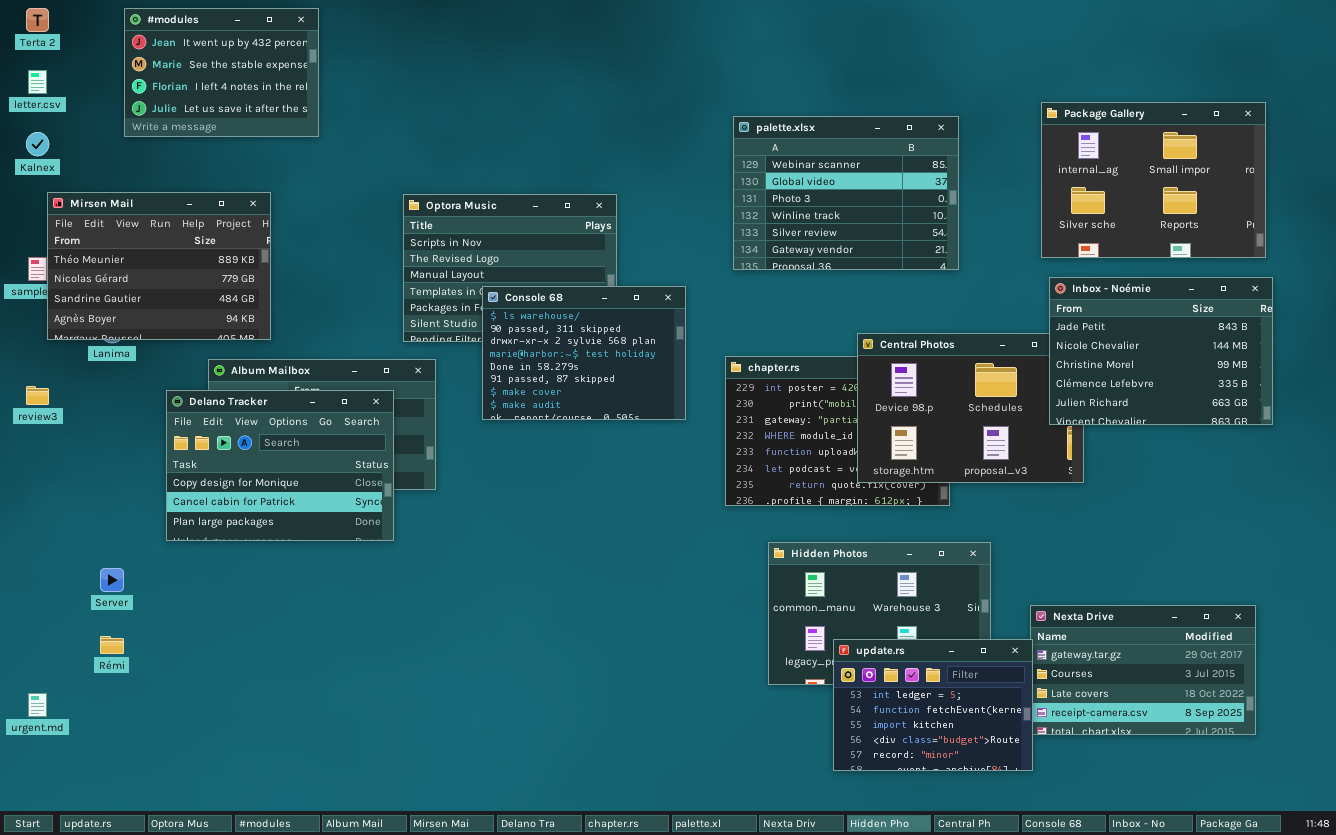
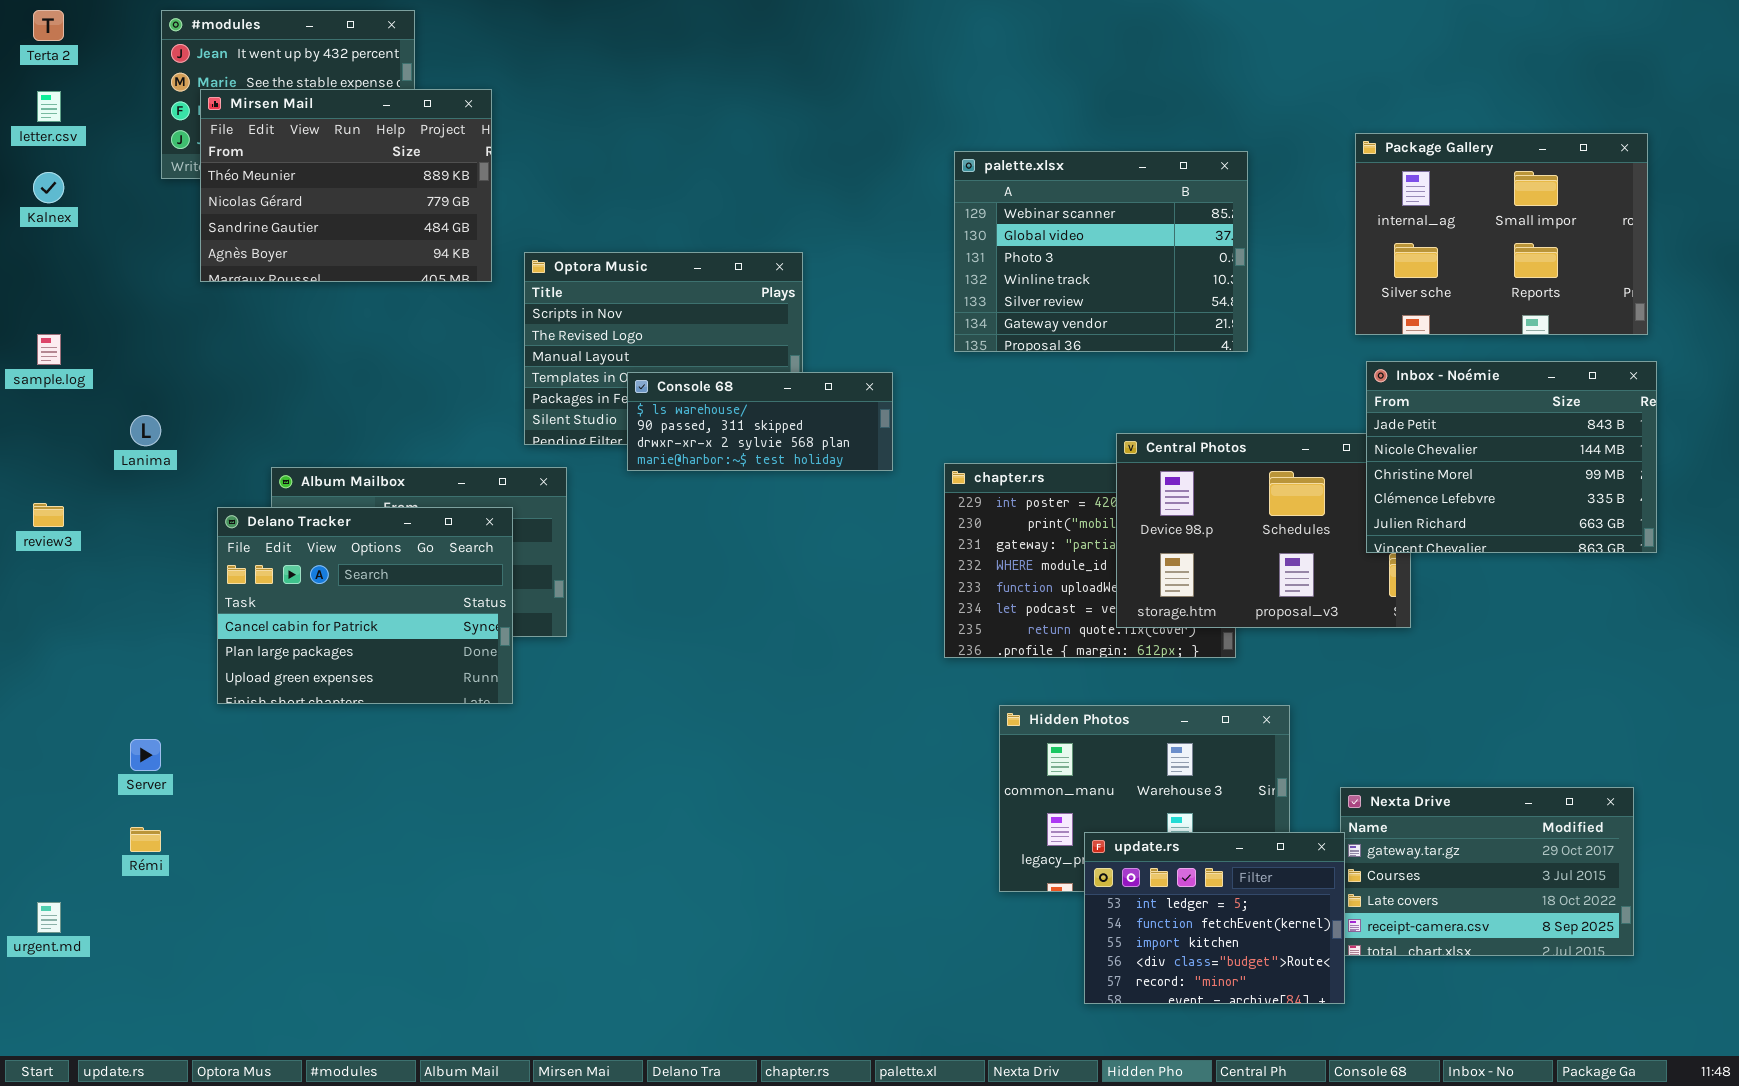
Mirsen Mail: [47,192,271,340] -> [200,89,492,282], moved
Console 68: [482,286,686,420] -> [627,372,893,471], resized
Delano Tracker: [166,390,394,541] -> [217,507,513,704], scrolled down 1 row

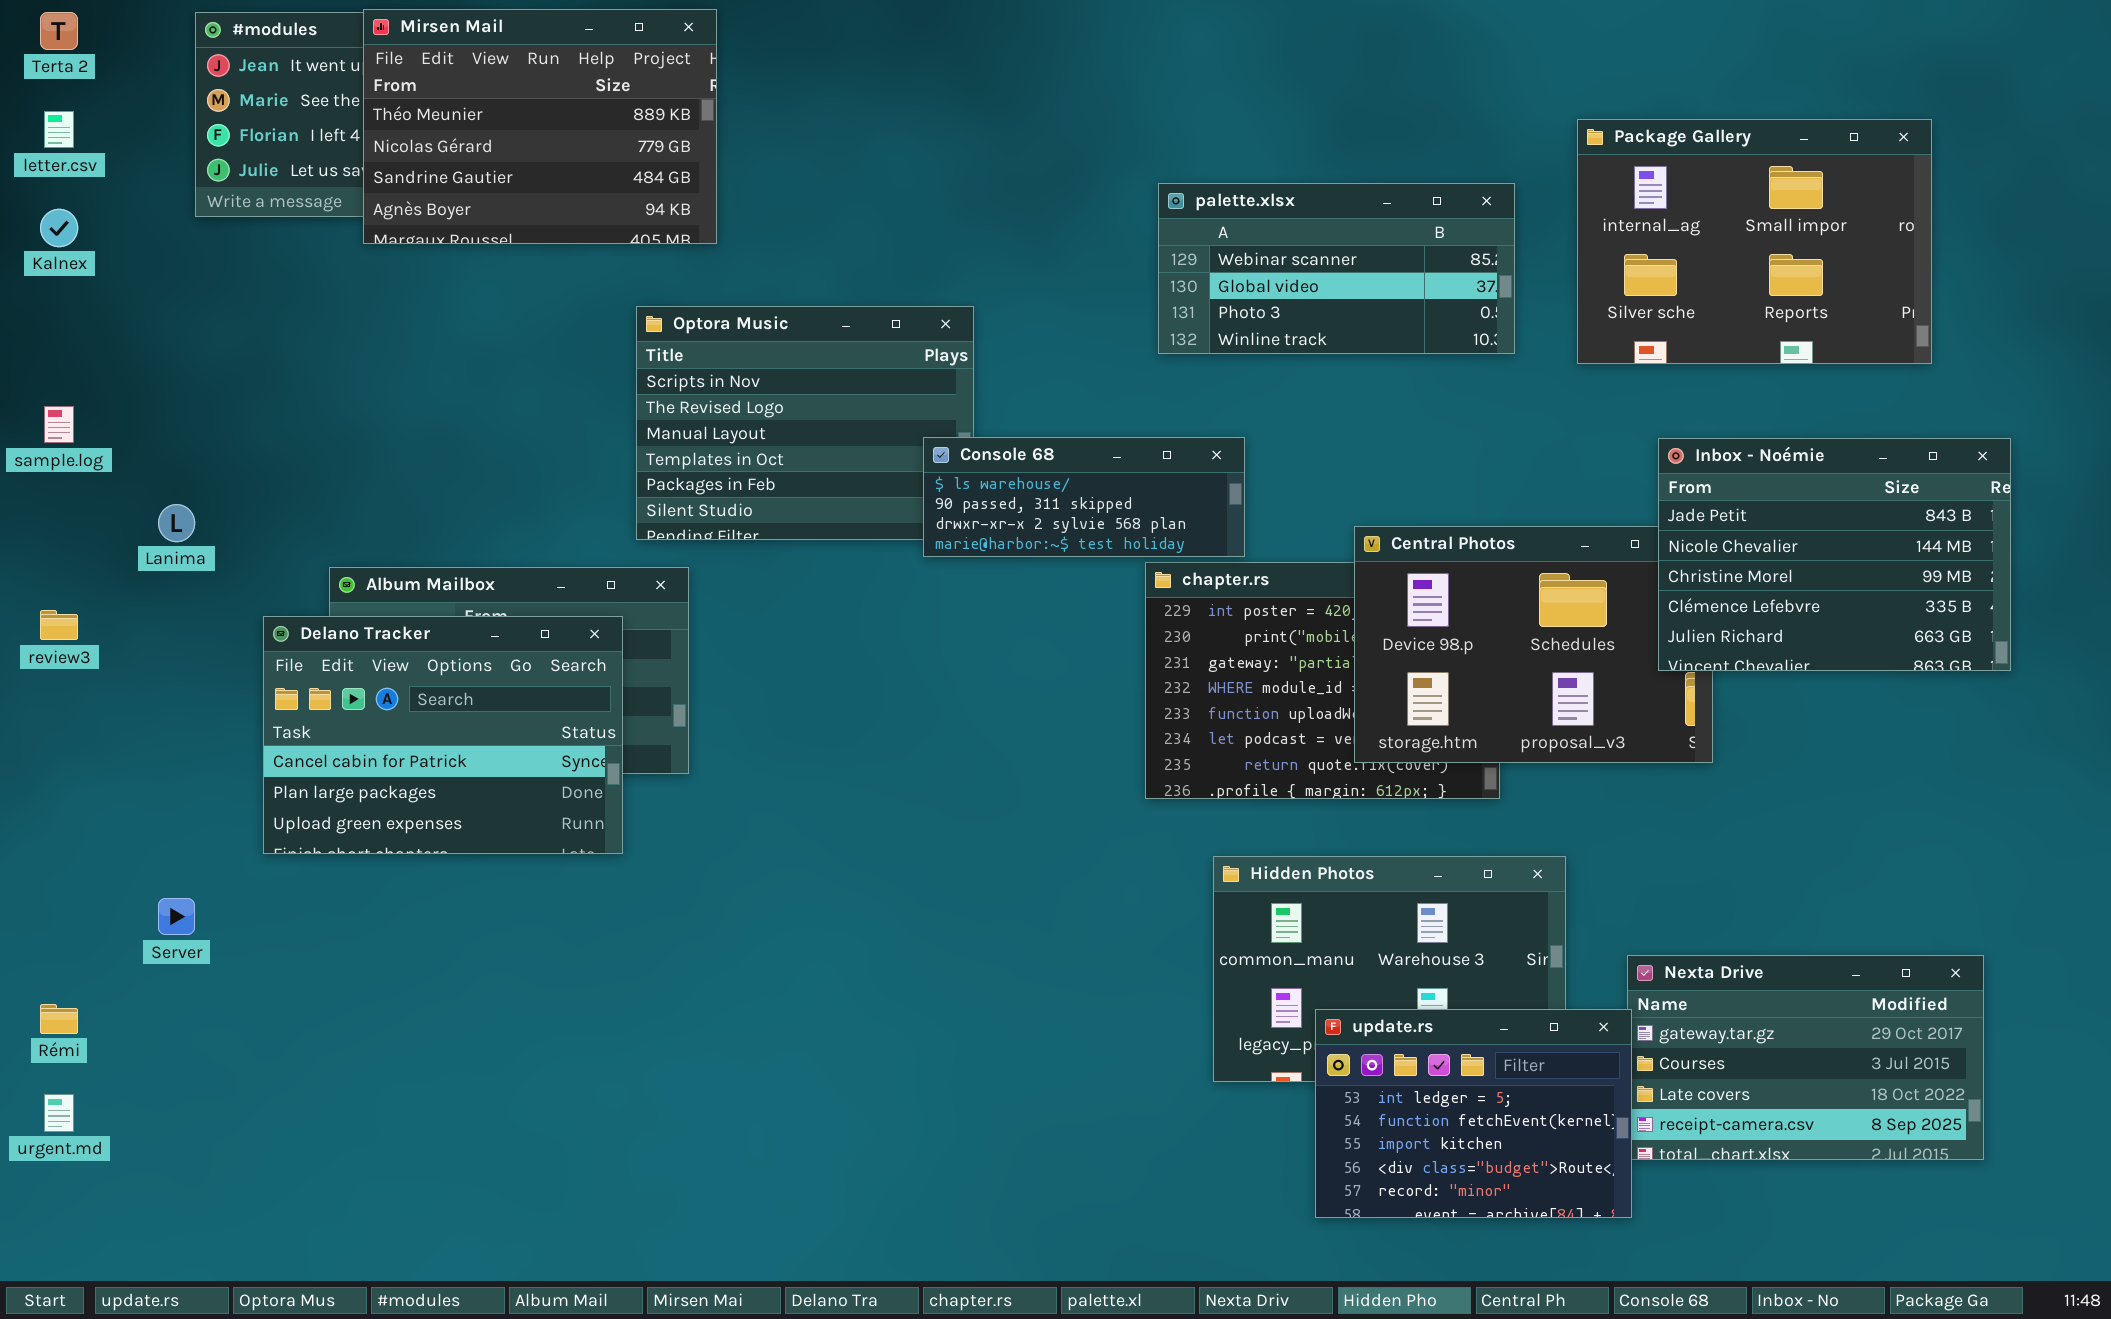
Mirsen Mail: [200,89,492,282] -> [363,9,717,244], moved
Package Gallery: [1355,133,1648,335] -> [1577,119,1932,364], moved
palette.xlsx: [954,151,1248,352] -> [1158,183,1515,354], resized
Console 68: [627,372,893,471] -> [923,437,1245,557], moved
Rémi: [130,827,161,852] -> [40,1004,78,1034], moved

